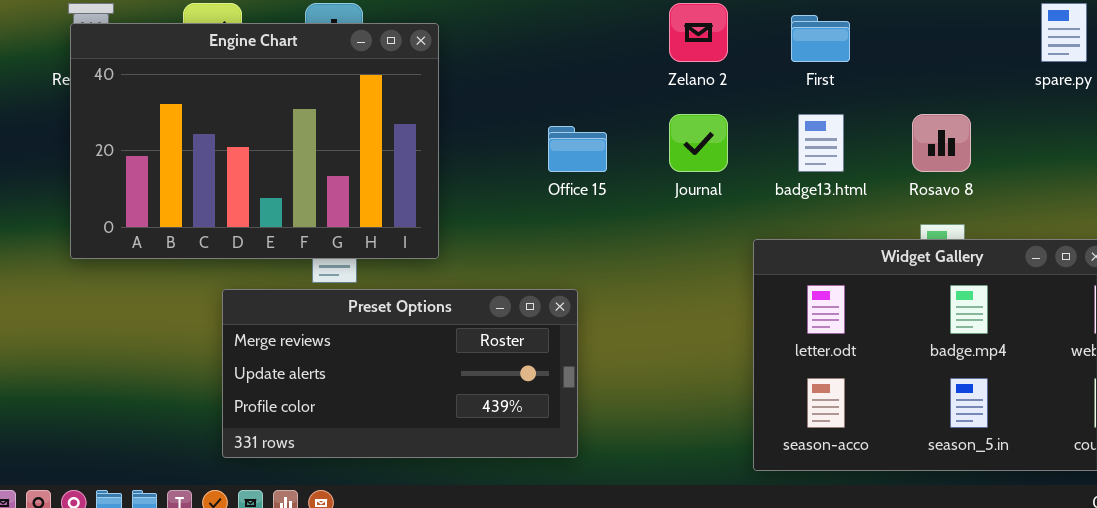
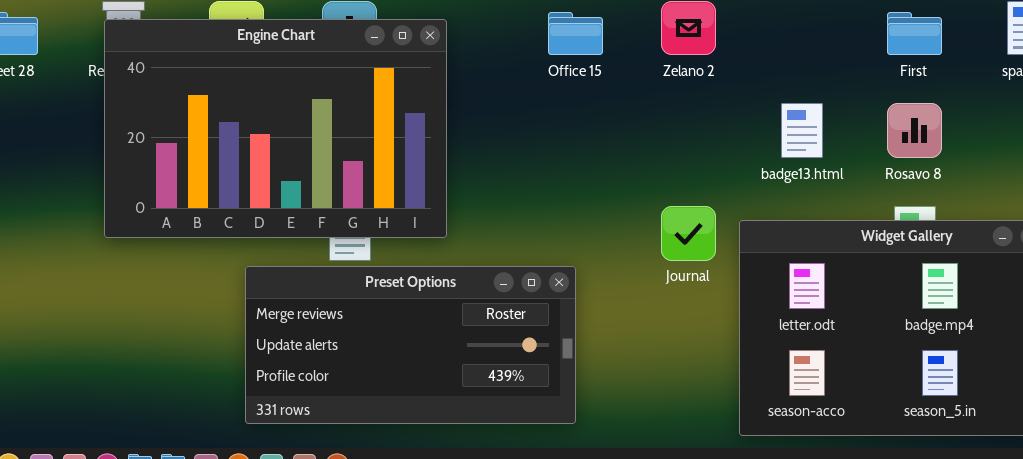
First: [791,15,850,62] -> [887,12,942,55], moved
Journal: [669,114,728,172] -> [661,206,716,261], moved
Office 15: [548,126,607,172] -> [548,12,603,55], moved

